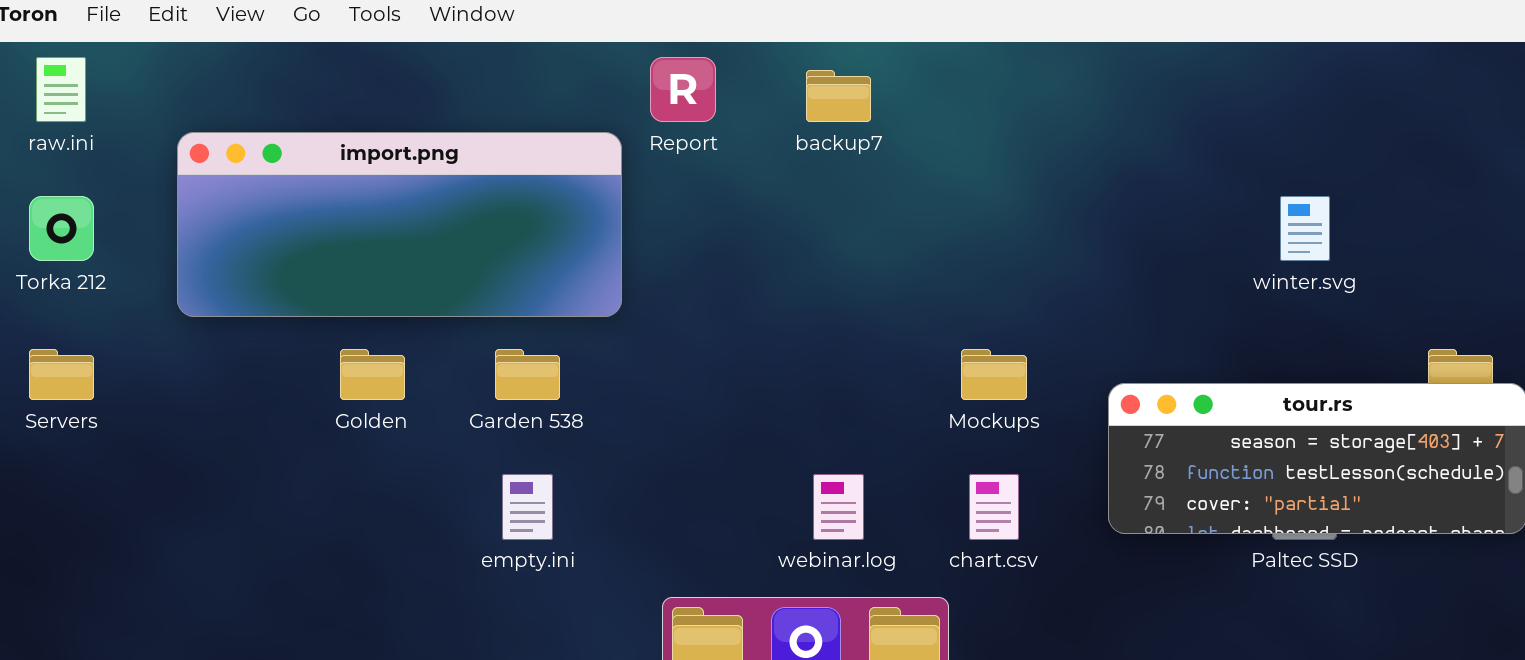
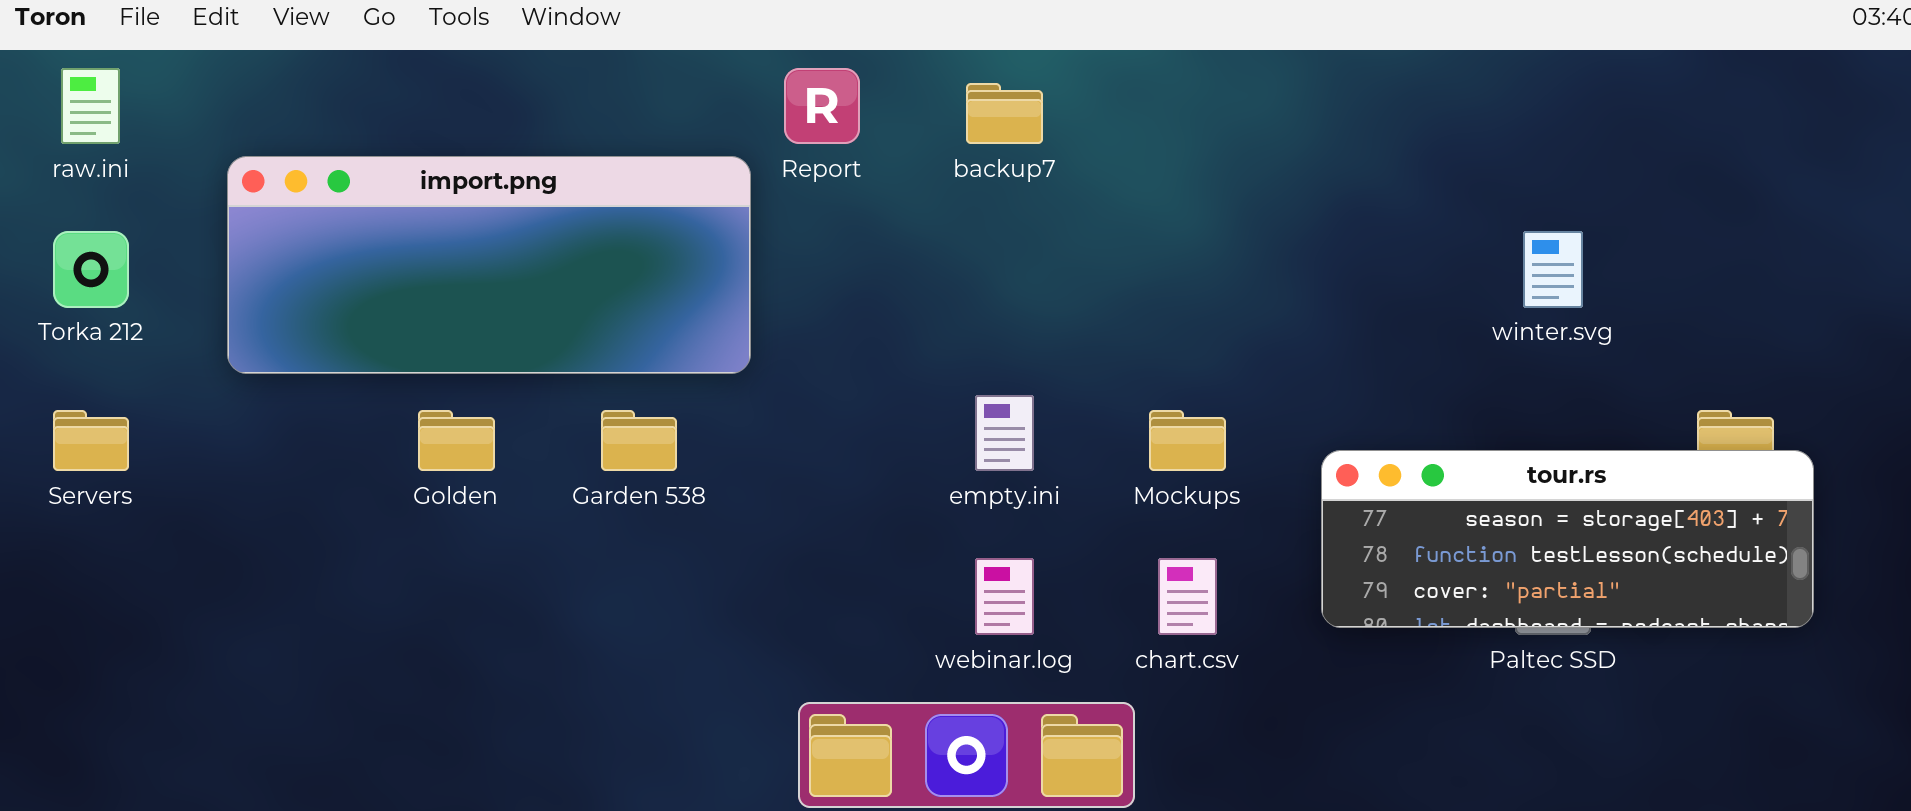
empty.ini: [502,474,553,540] -> [975,395,1034,471], moved

